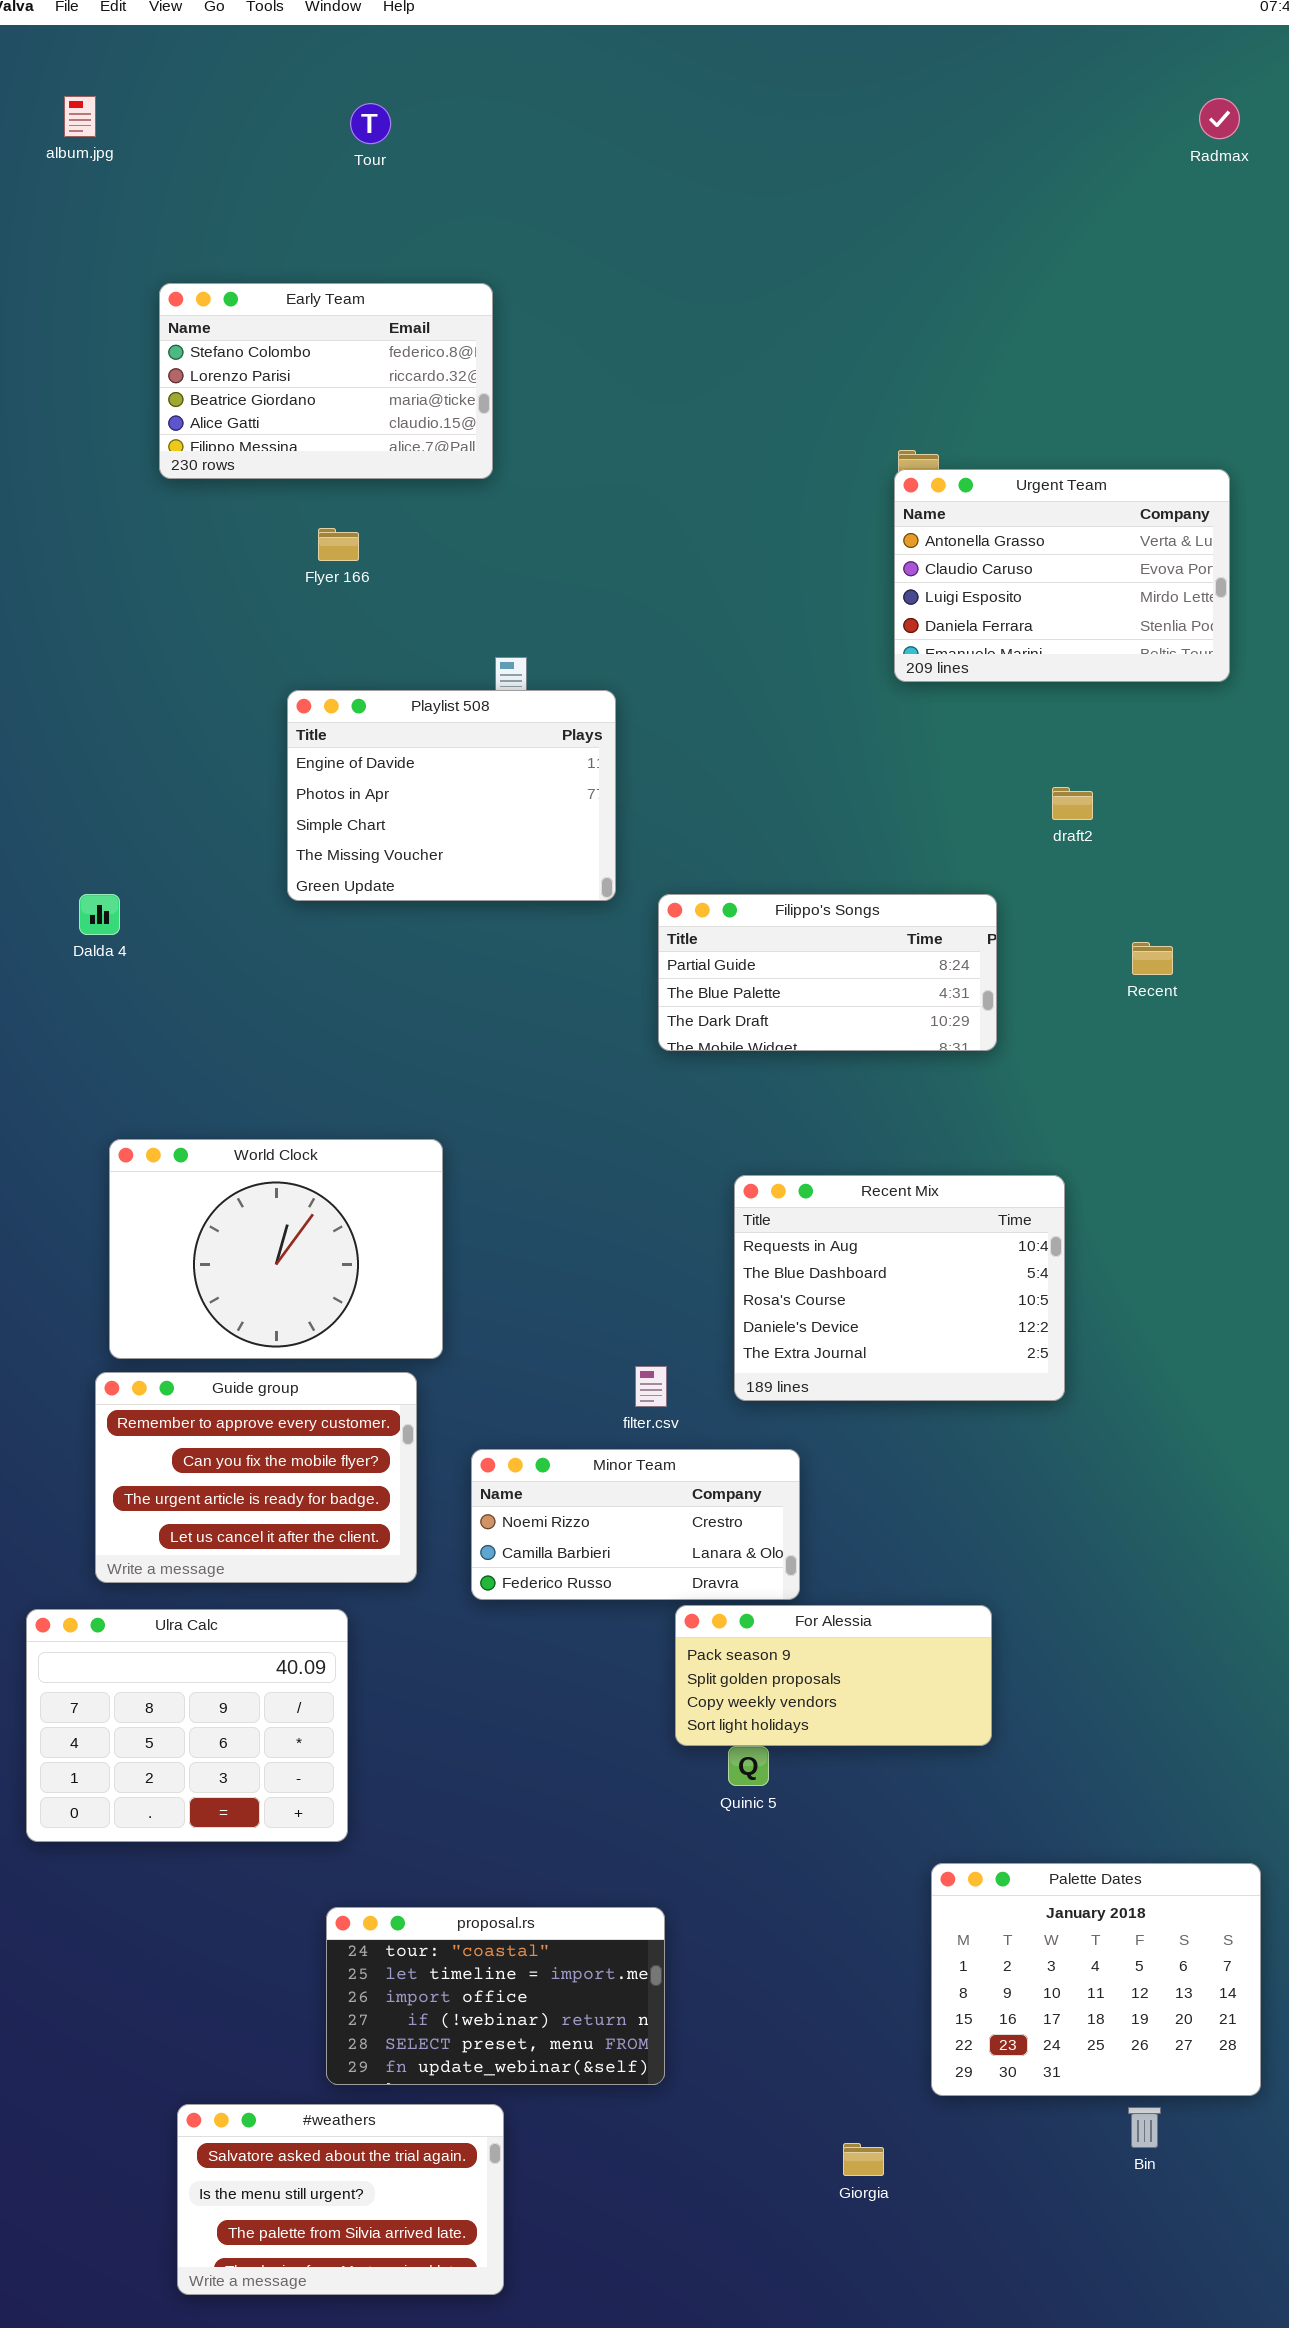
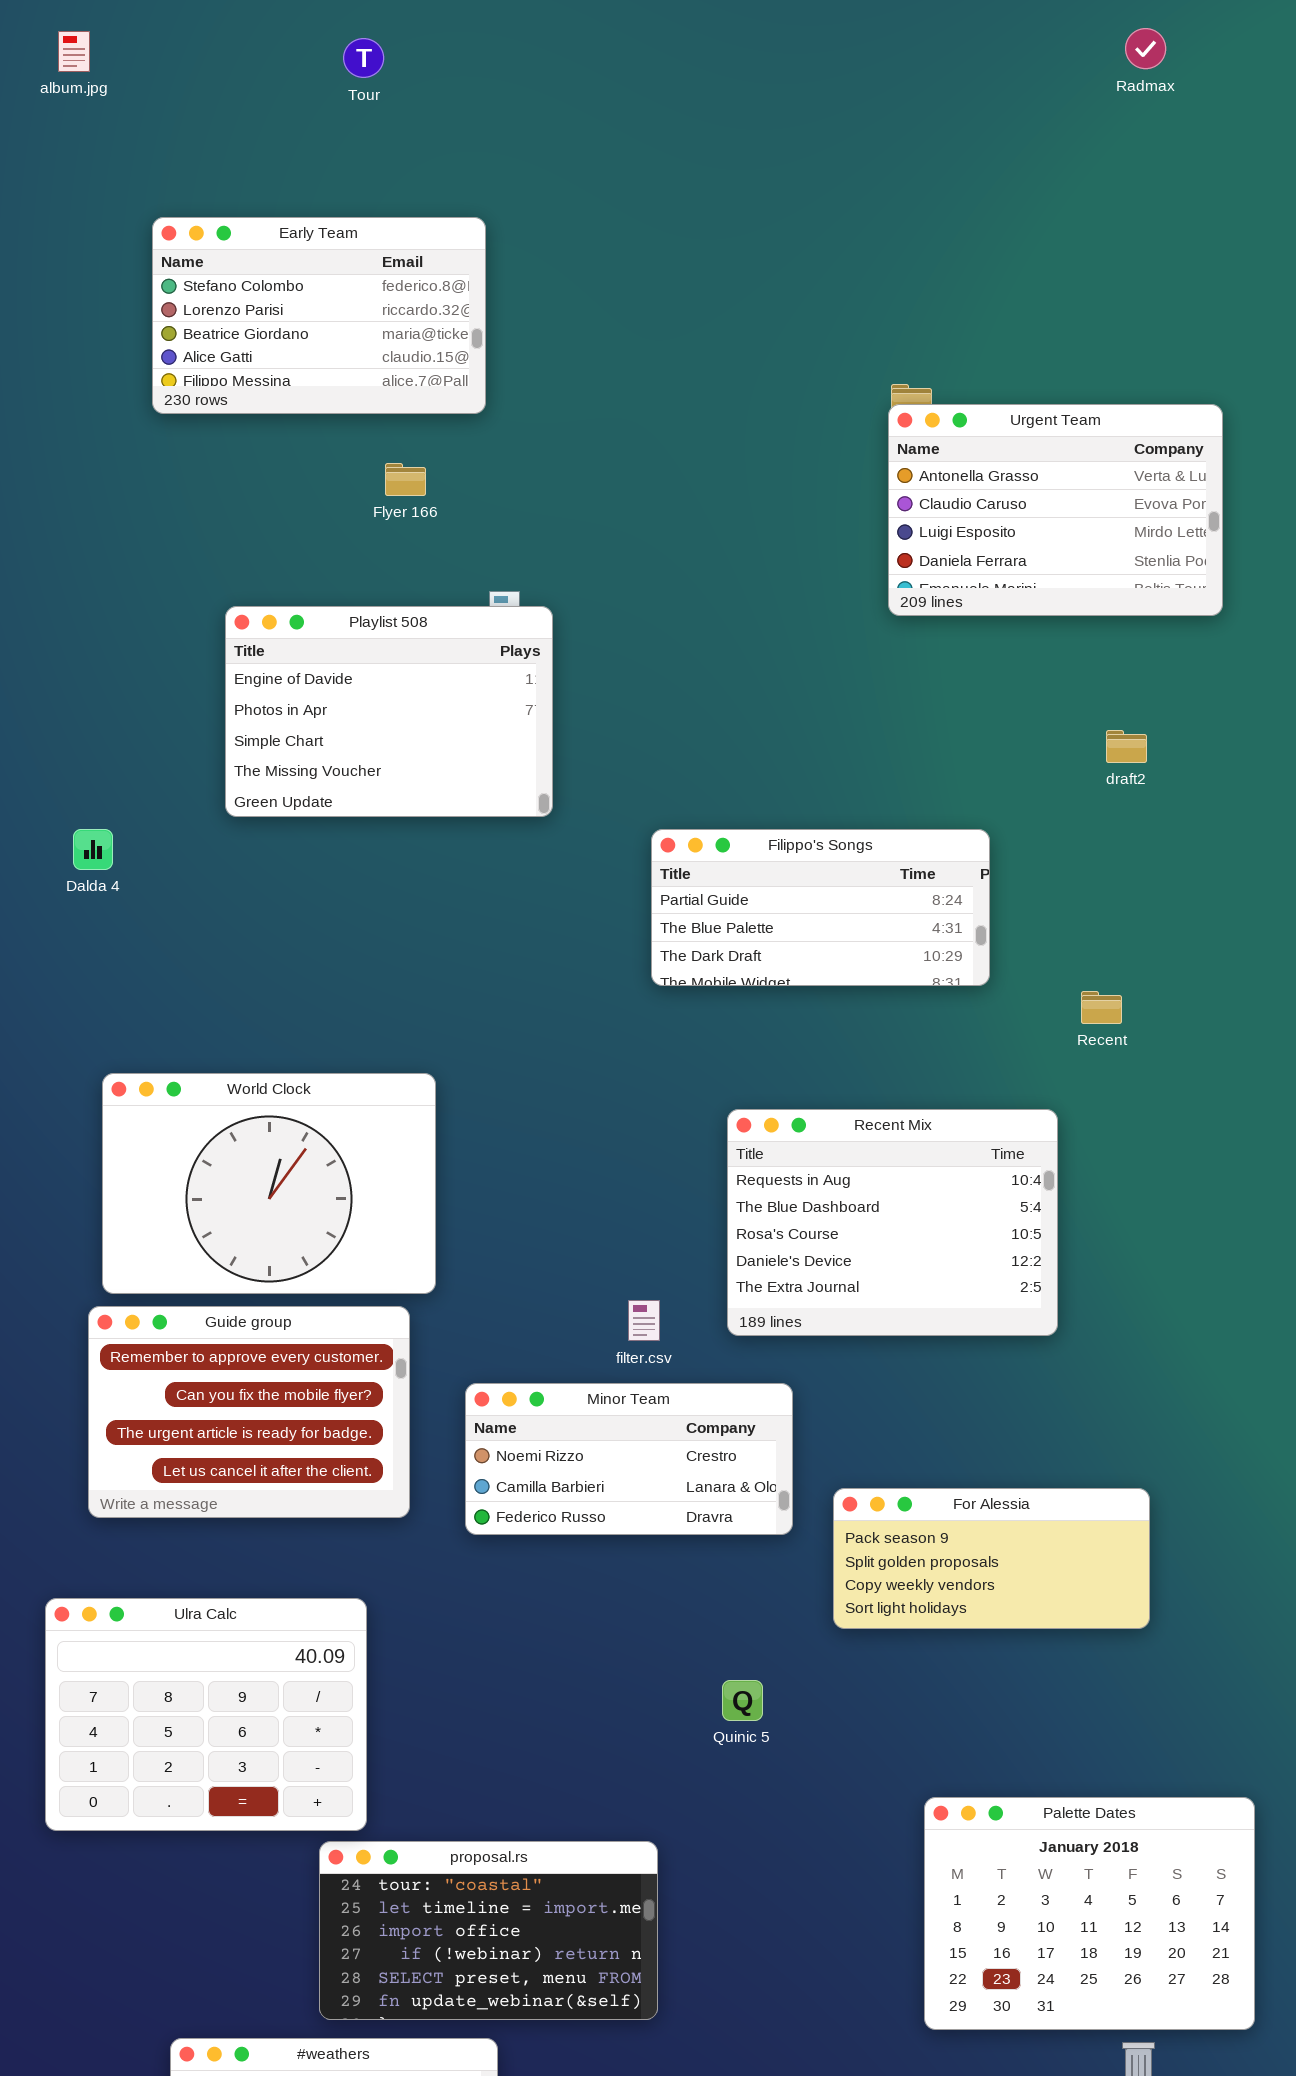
Radmax: [1199,98,1240,139] -> [1125,28,1166,69], moved
Flyer 166: [318,528,359,561] -> [385,463,426,496], moved
Playlist 508: [287,690,616,901] -> [225,606,553,817], moved
draft2: [1052,787,1093,820] -> [1106,730,1147,763], moved
Recent: [1132,942,1173,975] -> [1081,991,1122,1024], moved
For Alessia: [675,1605,992,1746] -> [833,1488,1150,1629], moved
Ulra Calc: [26,1609,348,1842] -> [45,1598,367,1831], moved

